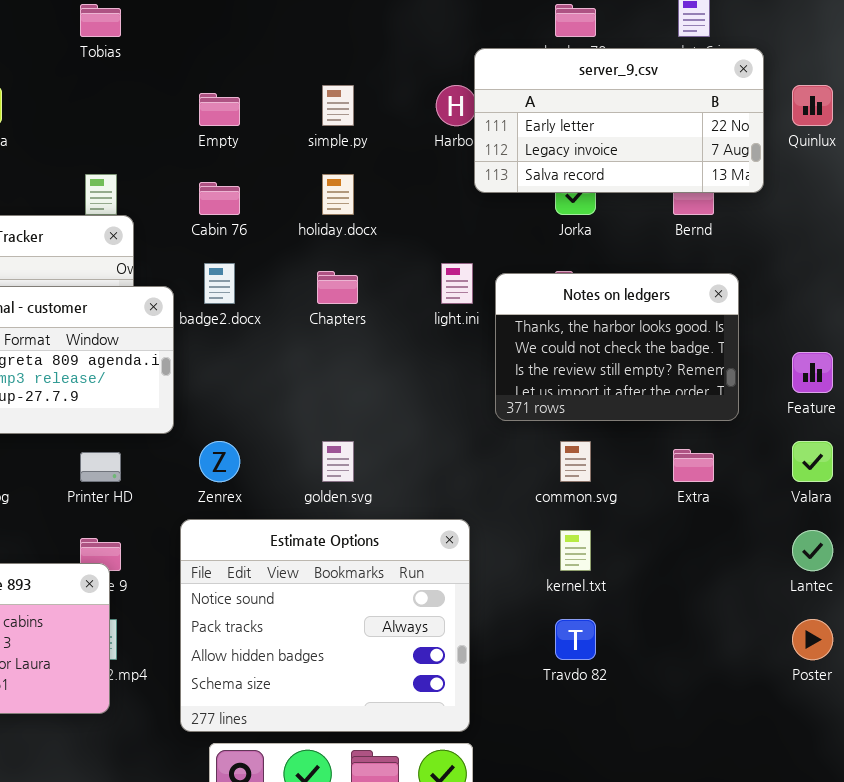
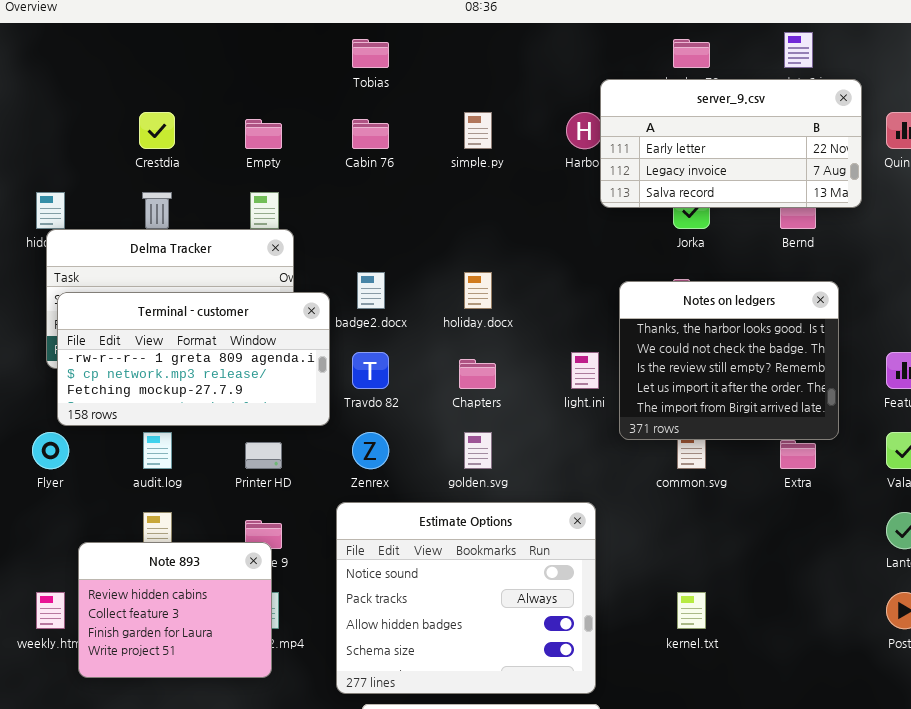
Tobias: [80,4,121,37] -> [352,39,389,68], moved
Empty: [199,93,240,126] -> [245,119,282,149], moved
holiday.docx: [322,174,354,215] -> [464,272,492,309], moved
Cabin 76: [199,182,240,215] -> [352,119,389,149], moved
light.ini: [441,263,473,304] -> [571,352,599,389], moved
Chapters: [317,271,358,304] -> [459,359,496,389], moved
Notes on ledgers: [495,273,739,421] -> [619,281,839,440], resized
kernel.txt: [560,530,591,571] -> [677,592,706,629], moved
Travdo 82: [555,619,596,660] -> [352,352,389,389], moved

